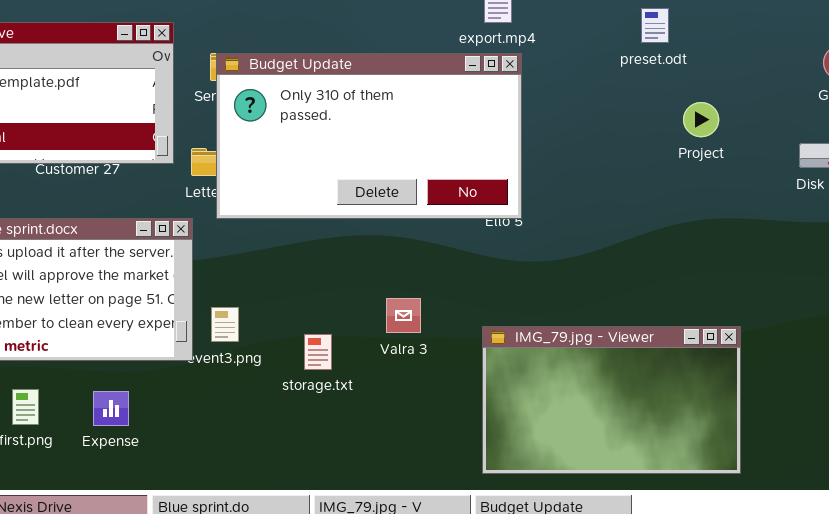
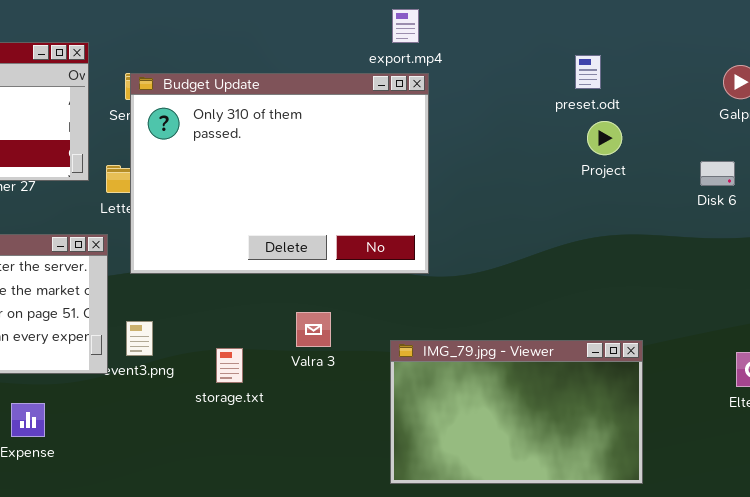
preset.odt: [641,8,669,43] -> [575,55,601,89], moved
Budget Update: [216,53,522,219] -> [130,73,429,274], resized

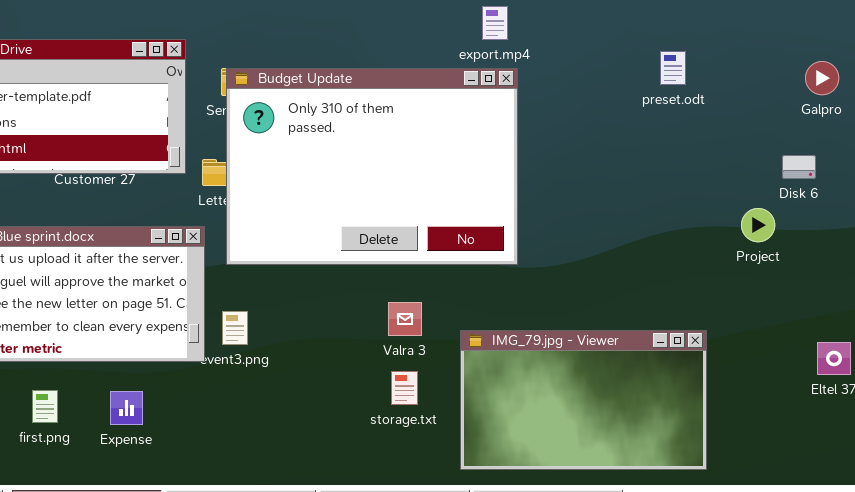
Project: [587,121,622,155] -> [741,208,775,242], moved
IMG_79.jpg - Viewer: [390,340,643,484] -> [460,330,707,470], moved
storage.txt: [216,348,243,383] -> [391,371,418,405], moved

